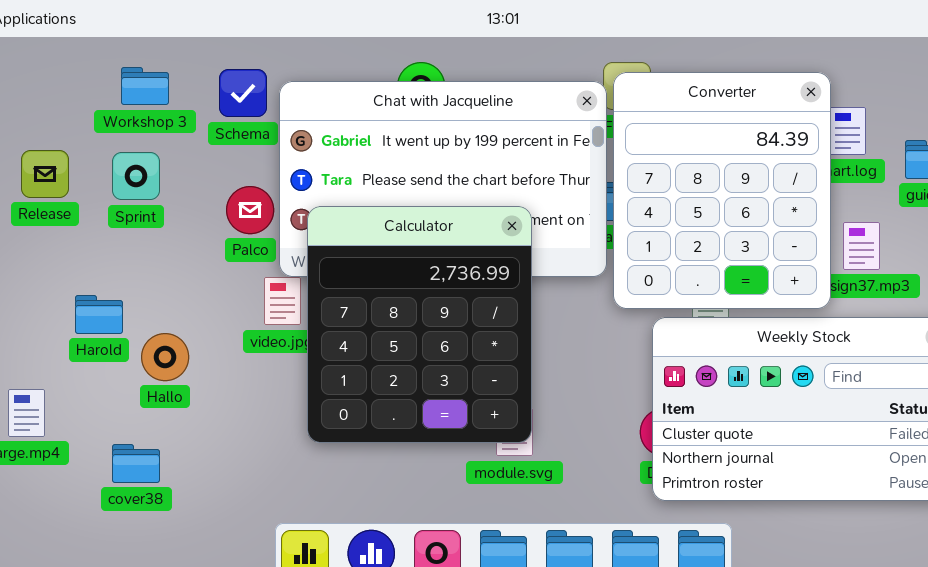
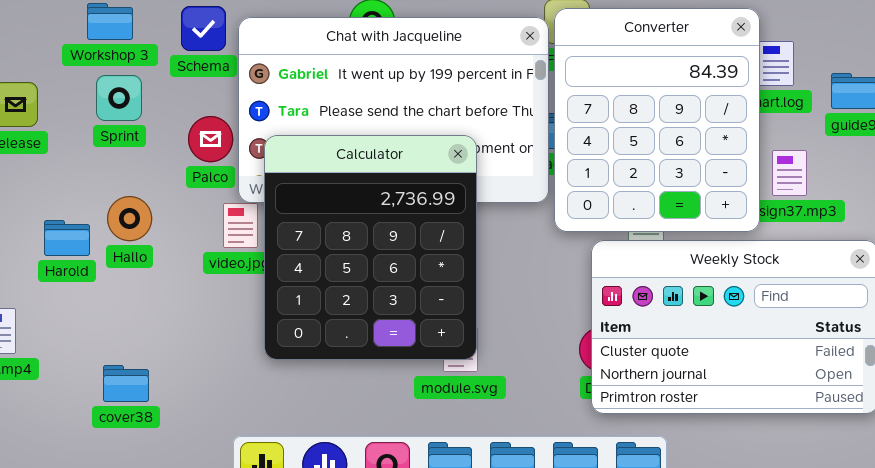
Sprint: [112,152,160,200] -> [96,75,142,121], moved
Hallo: [141,333,189,381] -> [107,196,152,241], moved
cover38: [112,444,160,483] -> [103,365,149,402], moved

